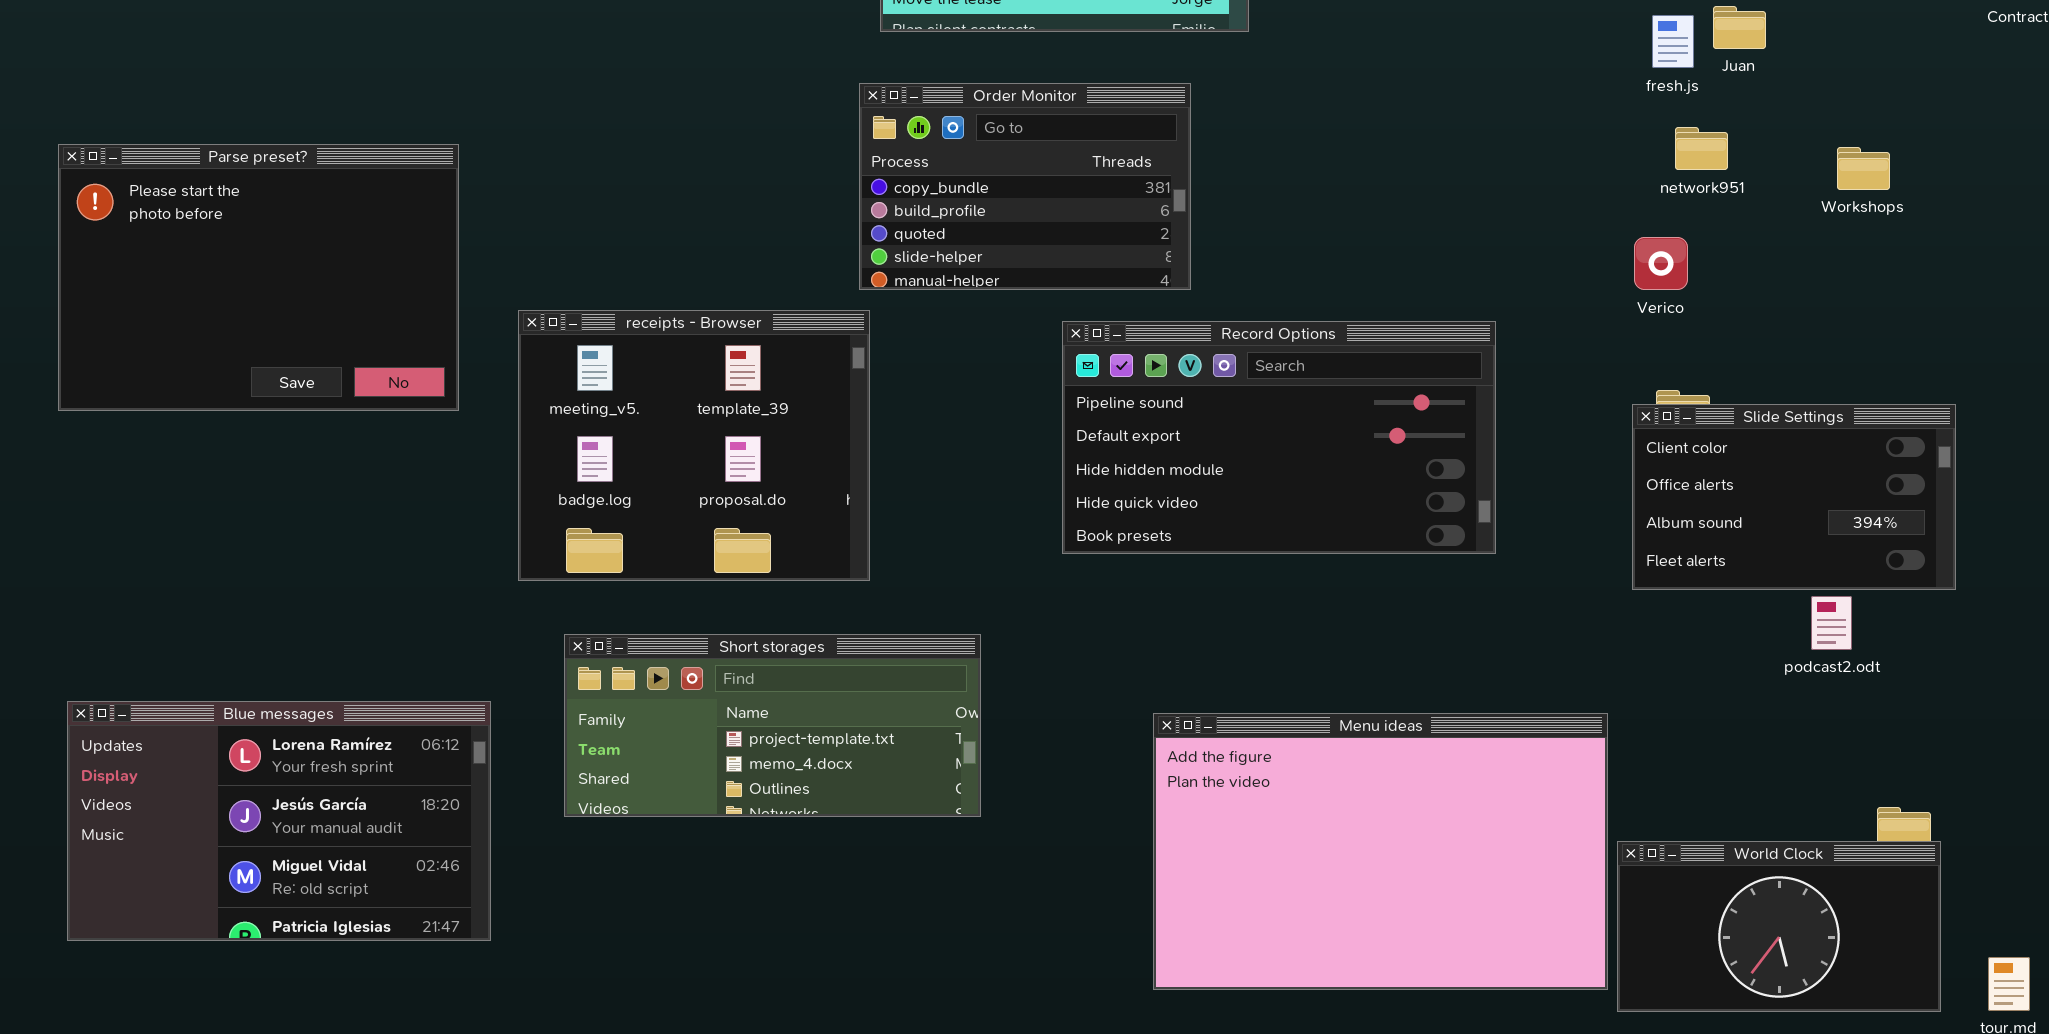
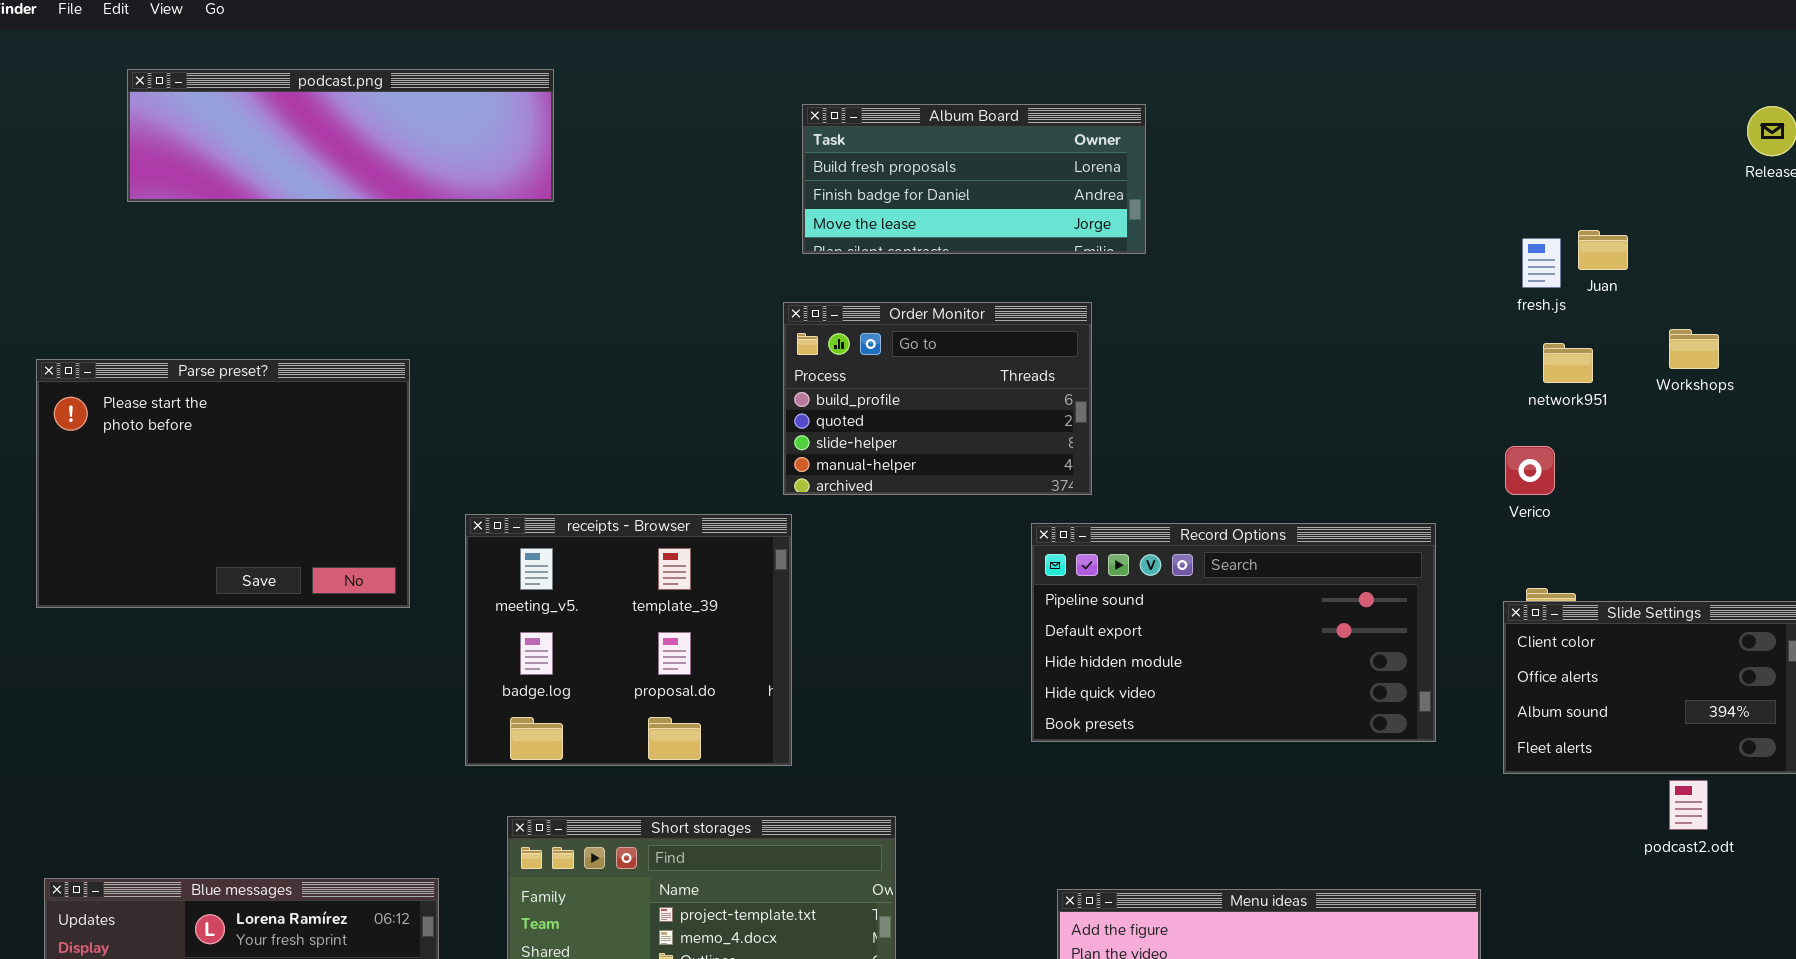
Order Monitor: [859,83,1191,290] -> [783,302,1092,495], scrolled down 1 row
Workshops: [1837,147,1890,190] -> [1669,329,1719,369], moved
Record Options: [1062,321,1496,554] -> [1031,523,1436,742], moved

